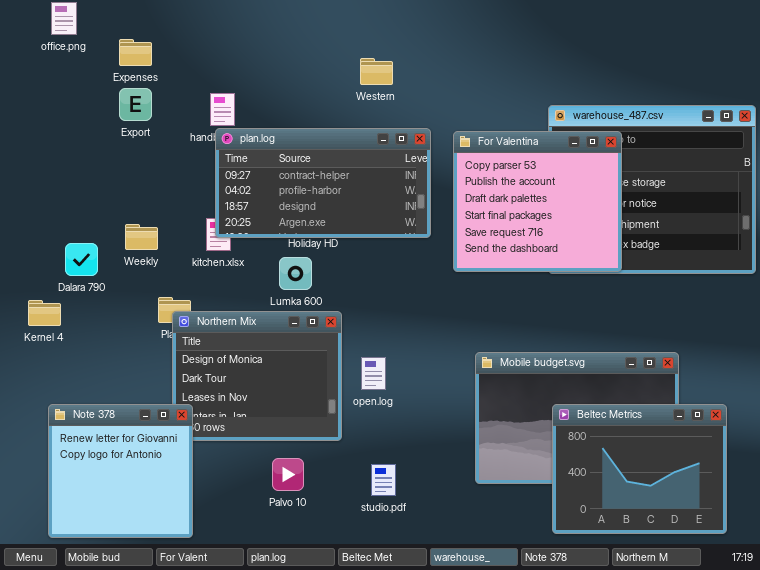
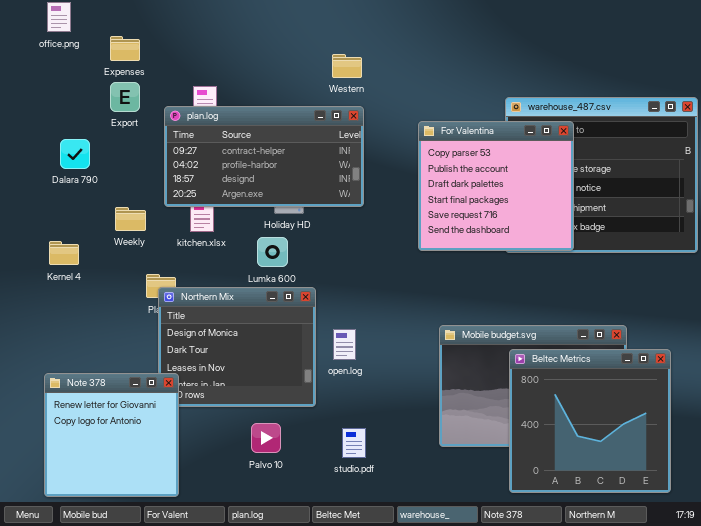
plan.log: [215,128,431,238] -> [164,106,364,207], moved
Dalara 790: [65,243,98,276] -> [60,139,90,169], moved
Kernel 4: [28,300,61,326] -> [49,241,79,265], moved
Beltec Metrics: [552,404,727,534] -> [509,349,671,493], resized

